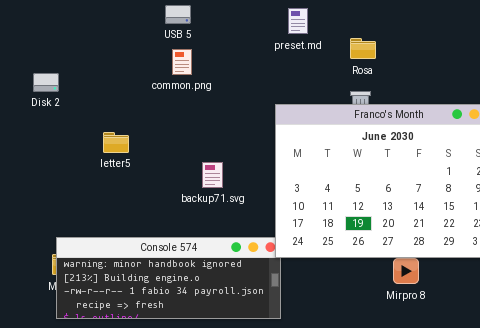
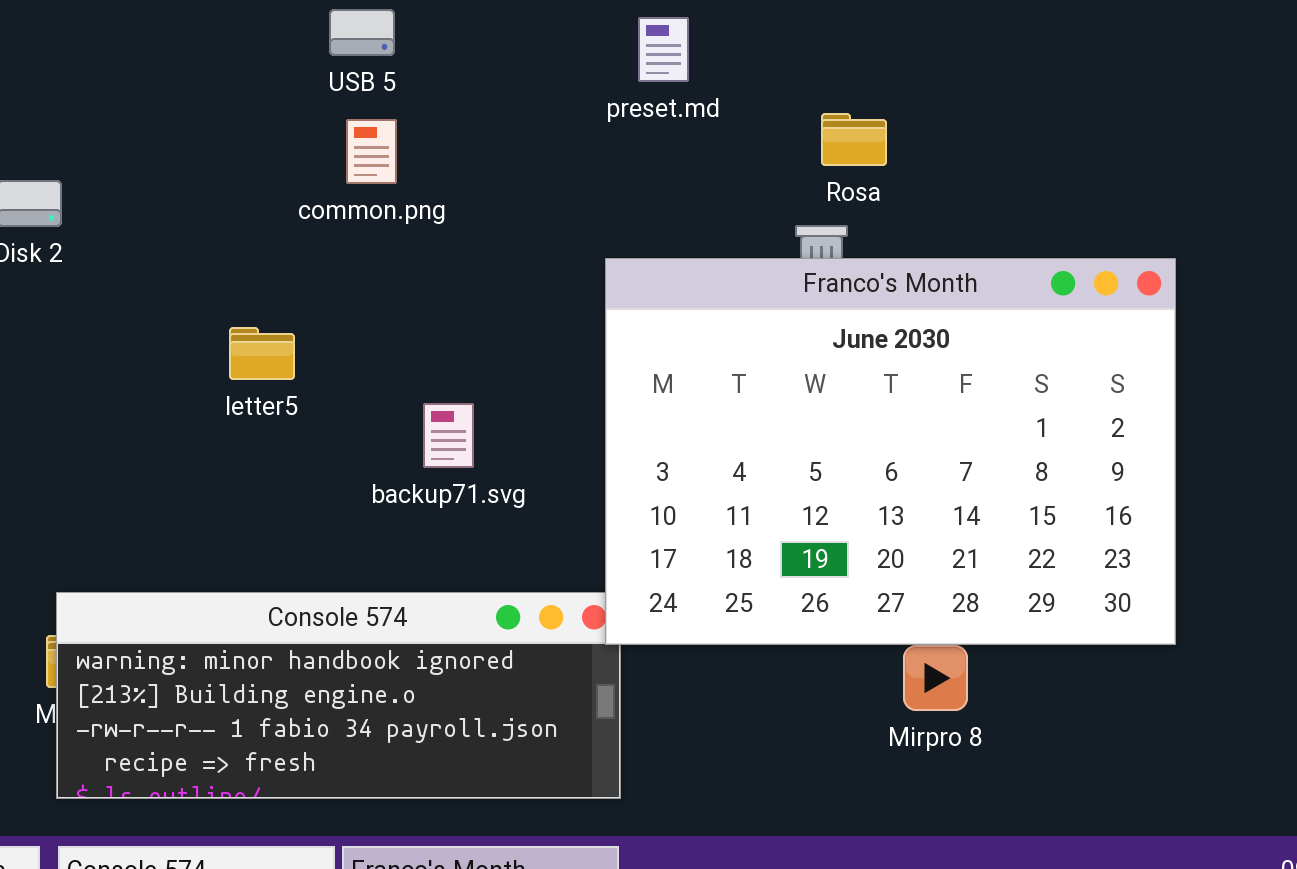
Rosa: [350,38,376,59] -> [821,113,887,166], moved
letter5: [103,132,129,153] -> [229,327,295,380], moved

